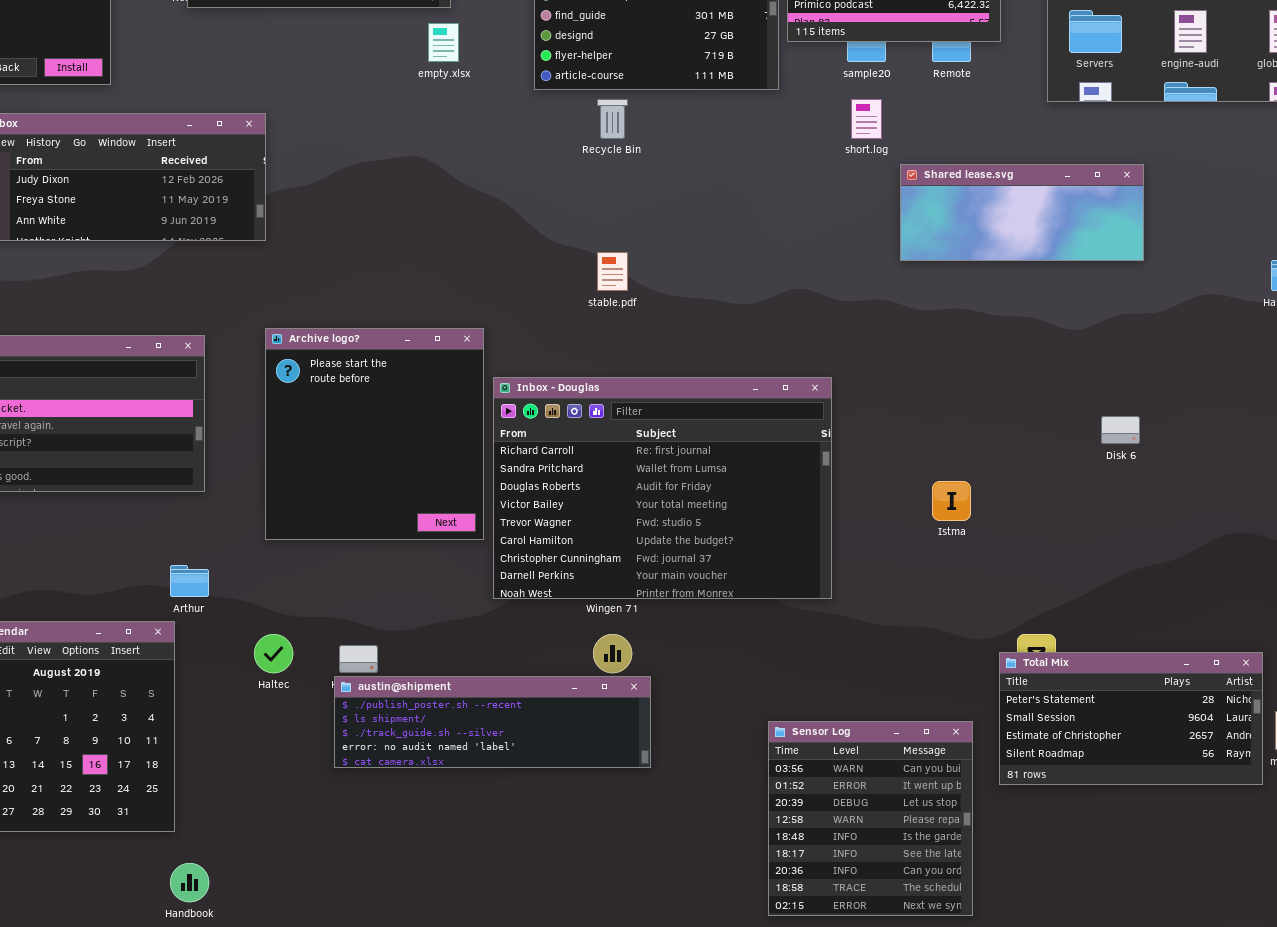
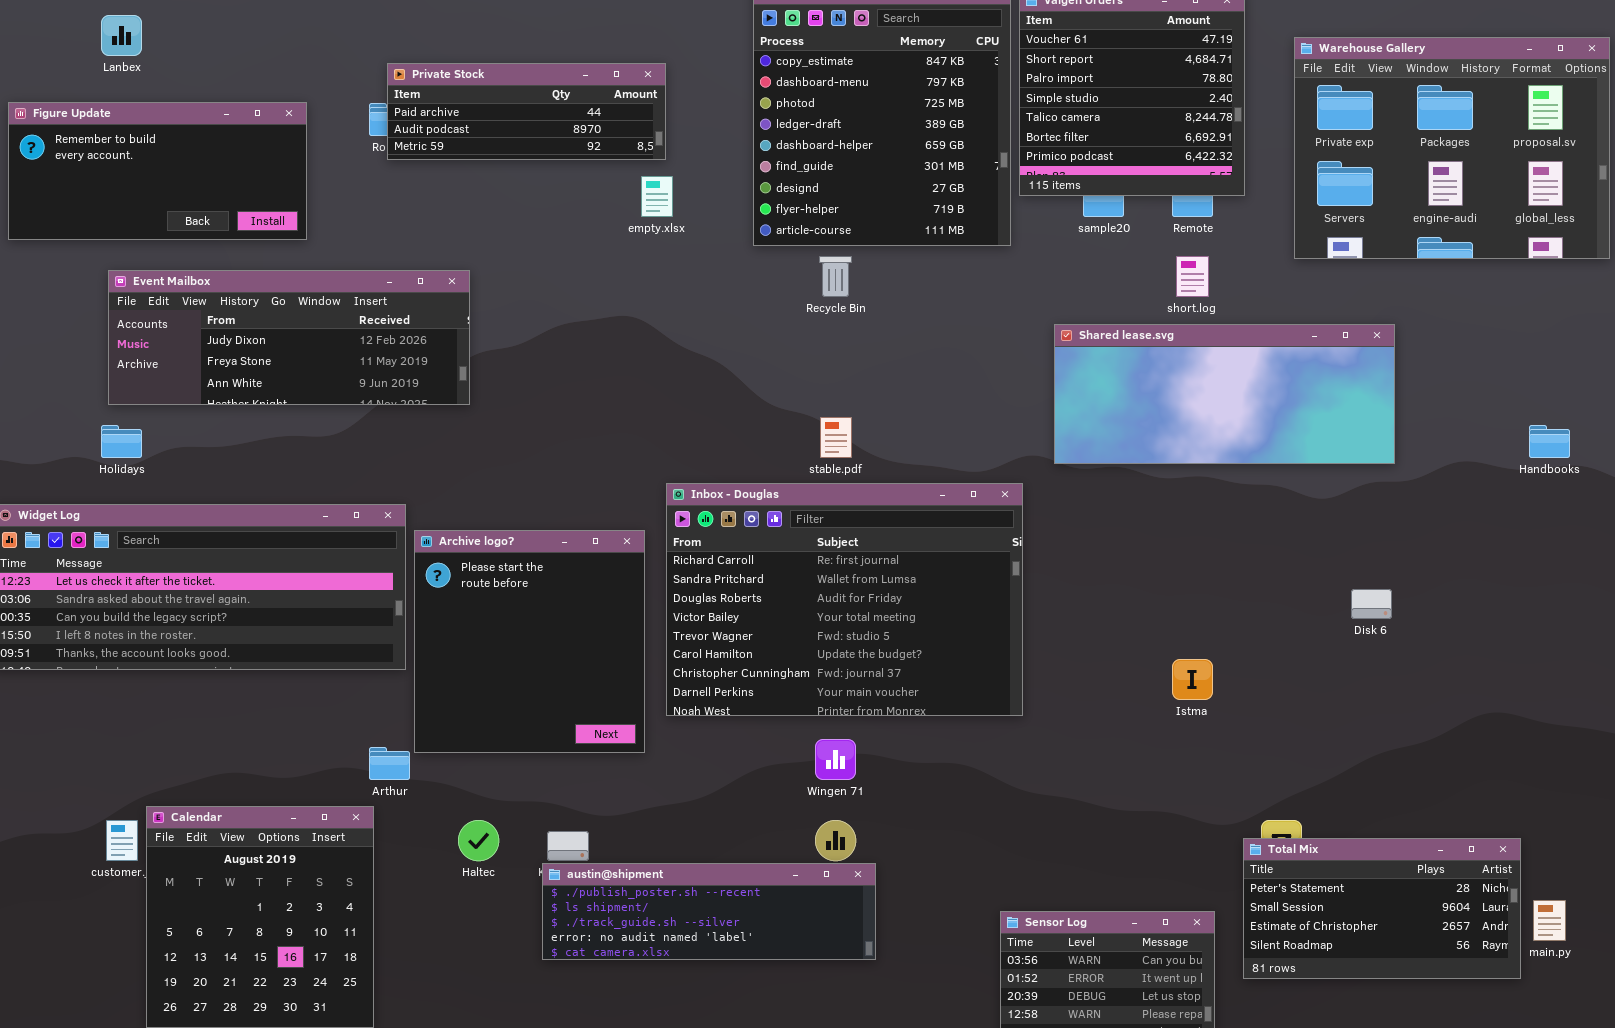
short.log: [851,99,882,139] -> [1176,256,1209,297], moved
Shared lease.svg: [900,164,1144,261] -> [1054,324,1395,464], resized
Archive logo?: [265,328,484,540] -> [414,530,645,753], moved
Inbox - Douglas: [493,377,832,599] -> [666,483,1023,716], moved

